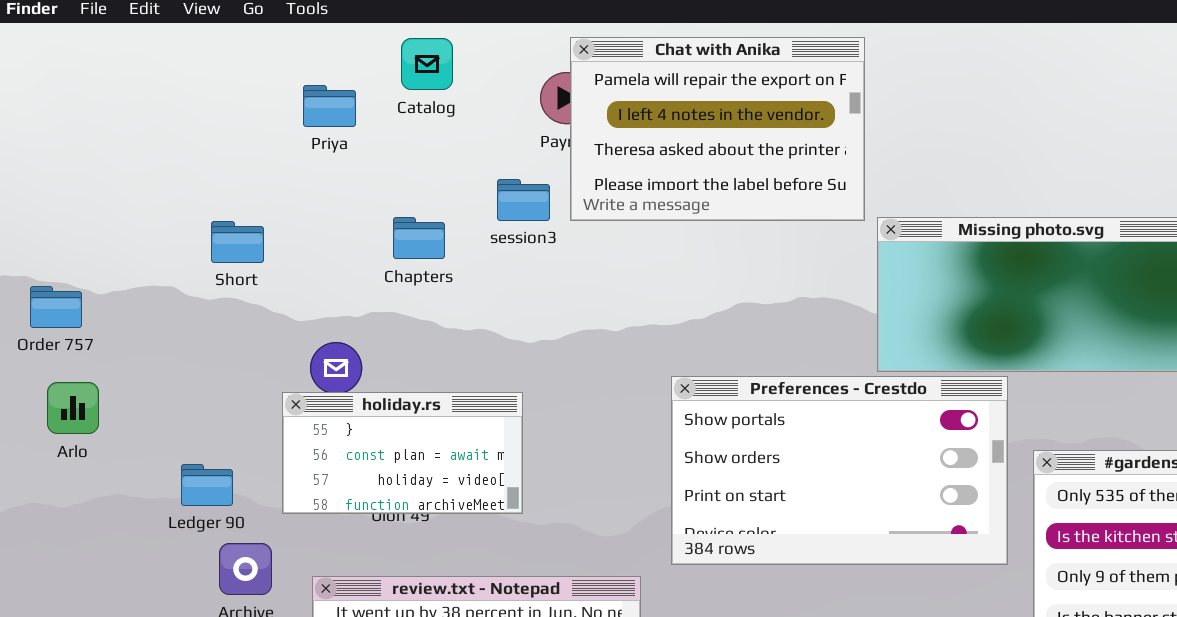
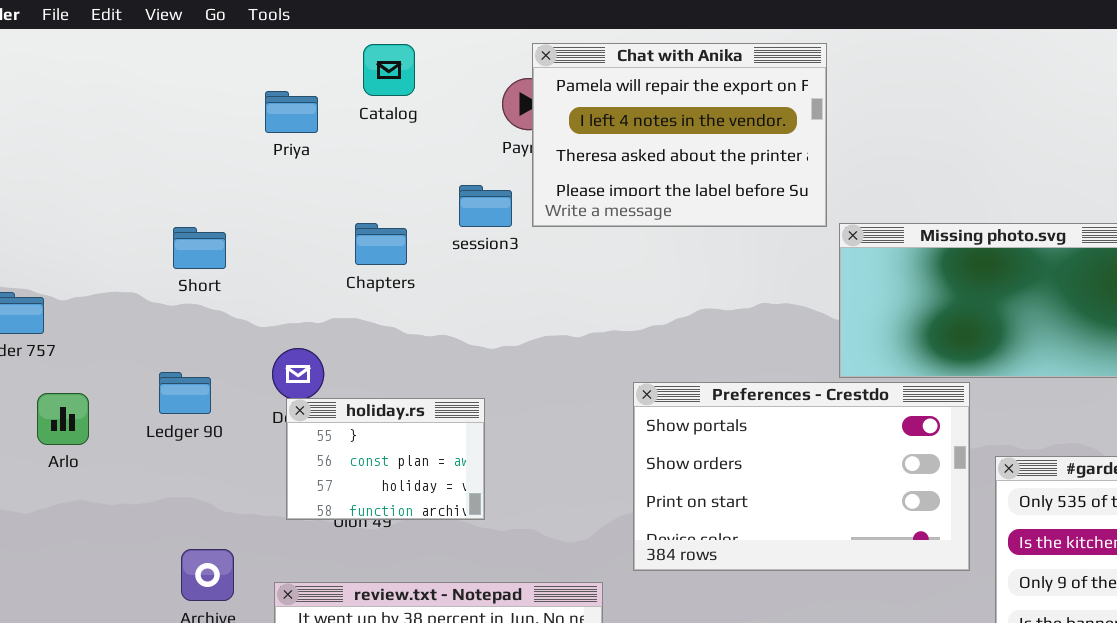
Arlo: [47,382,99,434] -> [37,393,89,445], moved
holiday.rs: [282,392,523,514] -> [286,398,485,520], resized
Ledger 90: [181,464,233,506] -> [159,372,211,414], moved

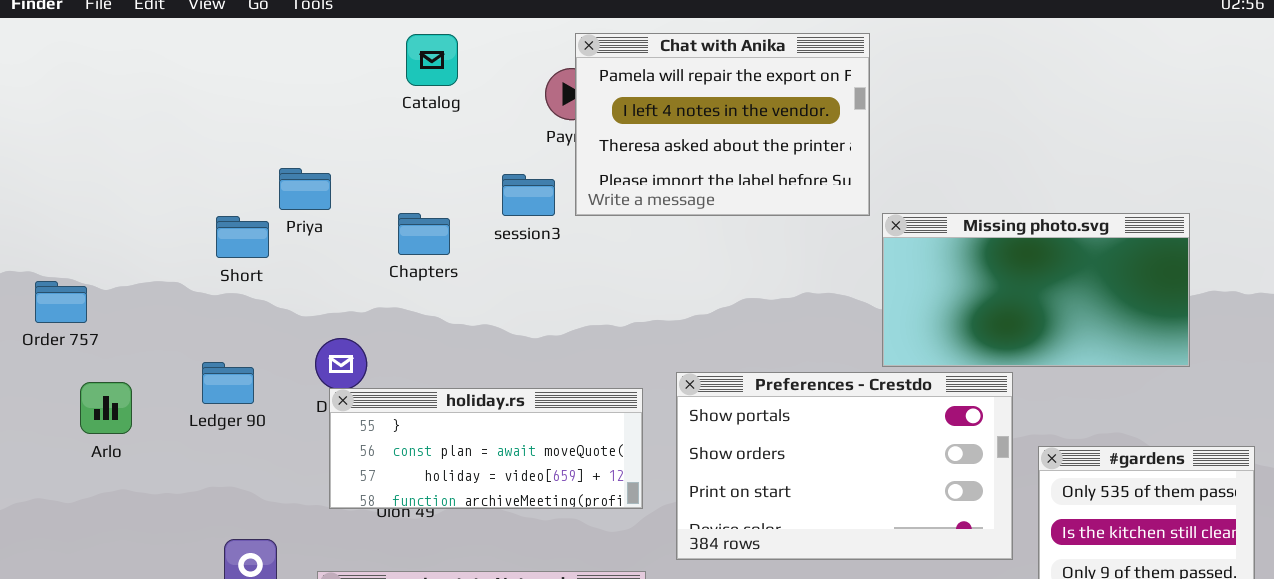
Priya: [265,91,318,133] -> [279,168,331,210], moved
holiday.rs: [286,398,485,520] -> [329,388,643,509], resized

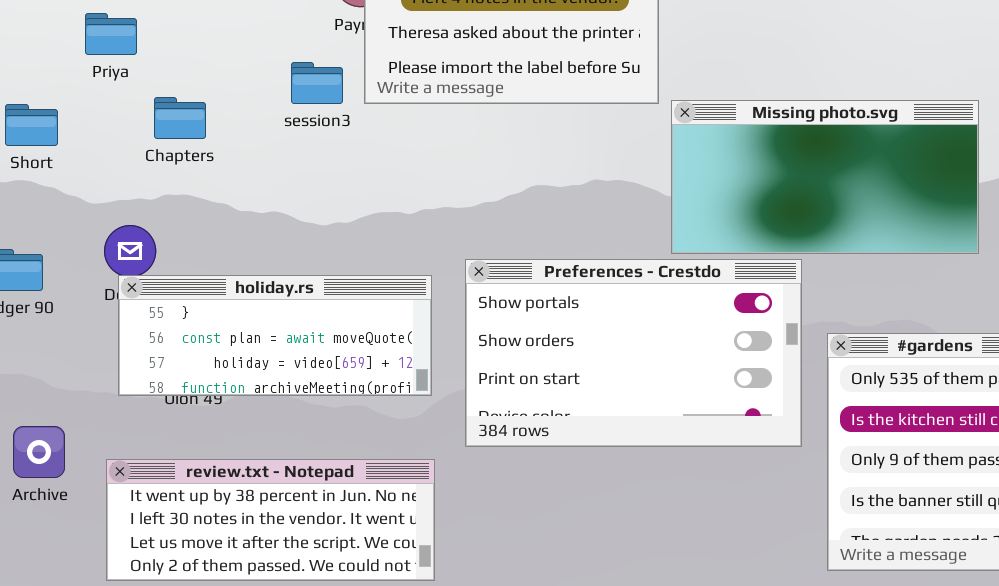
Priya: [279,168,331,210] -> [85,13,137,55], moved
Chapters: [398,213,450,255] -> [154,97,206,139], moved

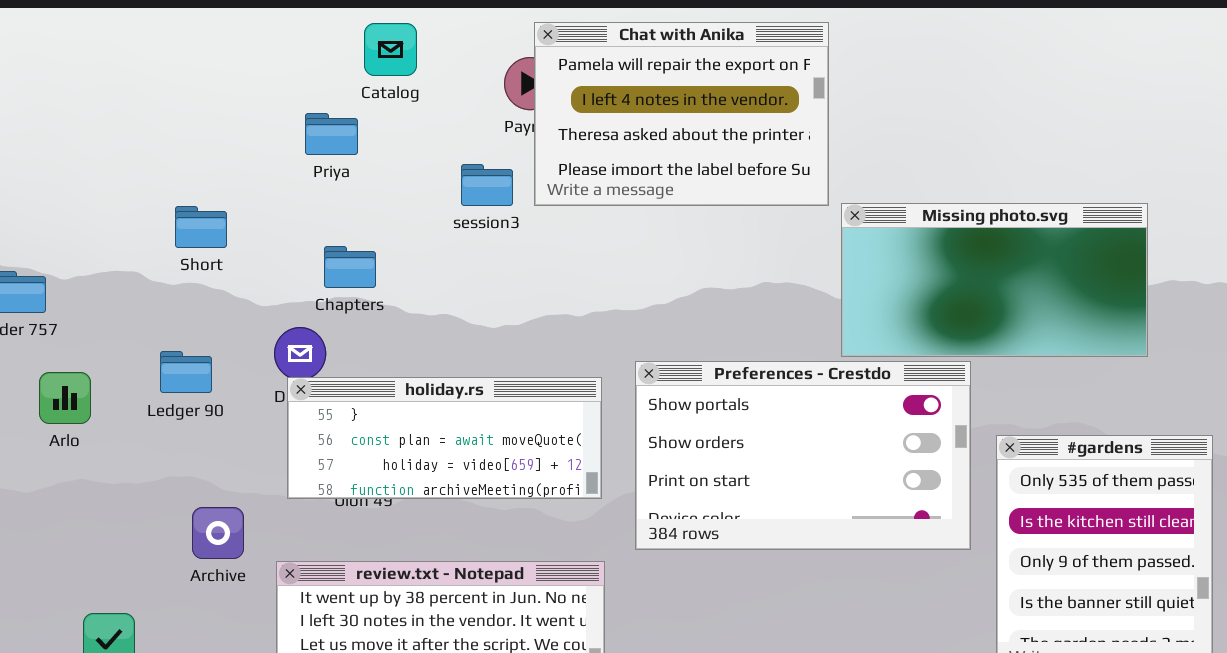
Priya: [85,13,137,55] -> [305,113,358,155], moved
Chapters: [154,97,206,139] -> [324,246,376,288], moved
Archive: [13,426,65,478] -> [192,507,244,559], moved

